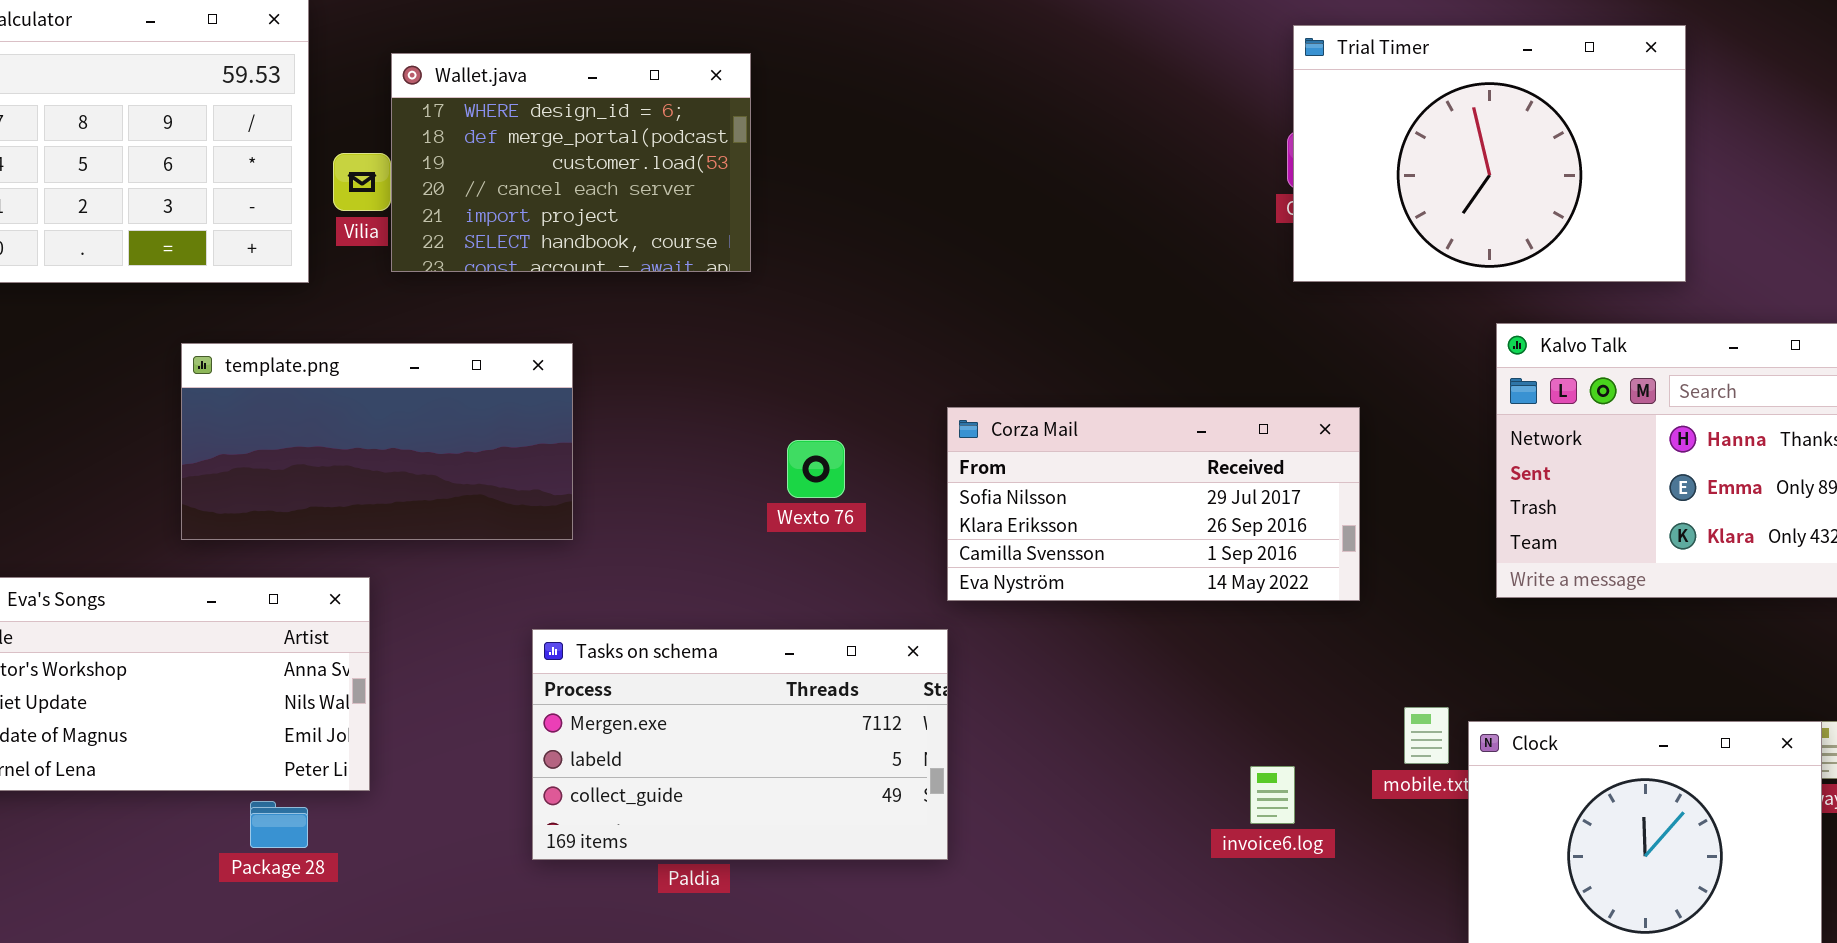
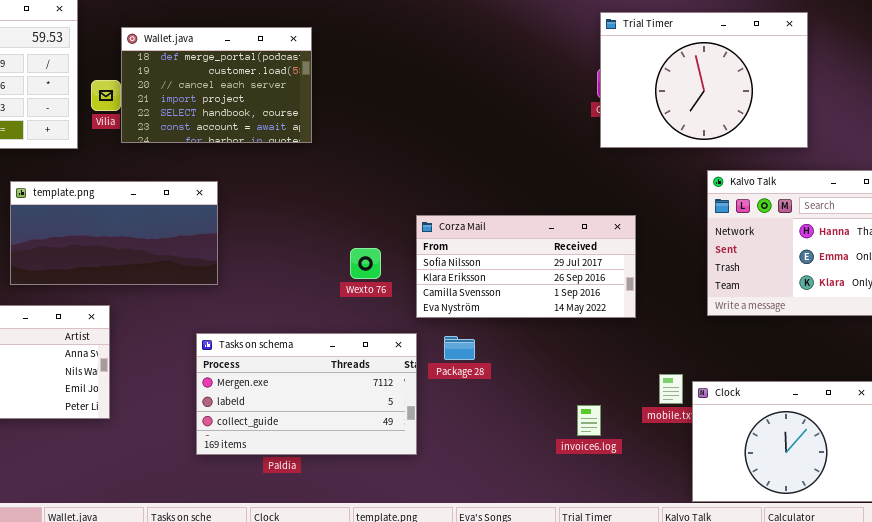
Wallet.java: [391,53,751,272] -> [121,27,312,143], scrolled down 1 row
Wexto 76: [787,440,845,498] -> [350,248,381,279], moved
Package 28: [250,801,308,848] -> [444,336,475,360], moved

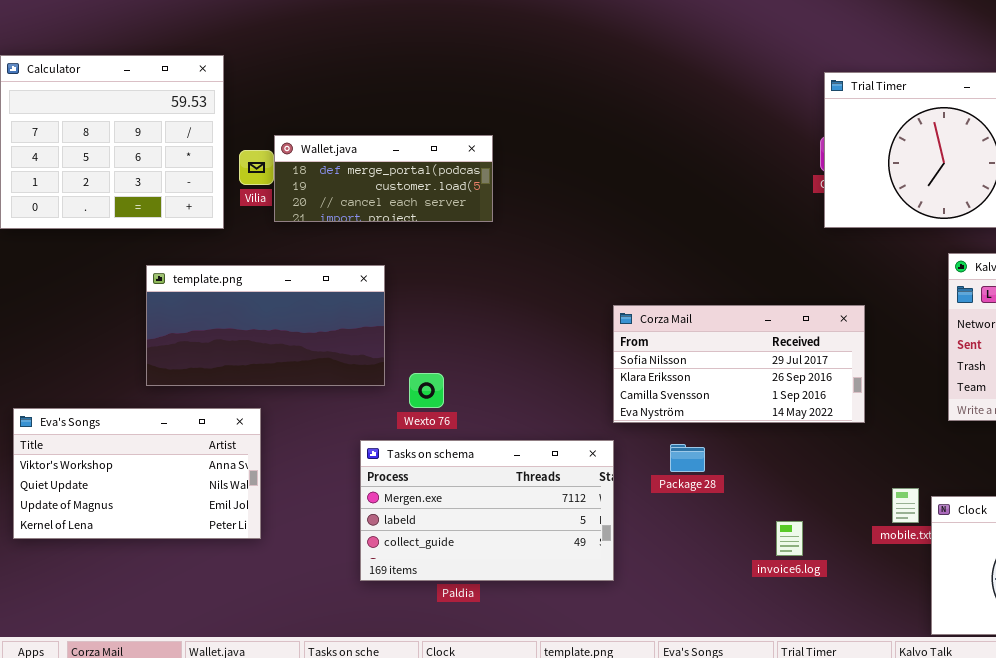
Wallet.java: [121,27,312,143] -> [274,135,493,222], resized
Wexto 76: [350,248,381,279] -> [409,373,444,408], moved
Package 28: [444,336,475,360] -> [670,444,705,472], moved
invoice6.log: [577,405,601,436] -> [776,521,803,556], moved

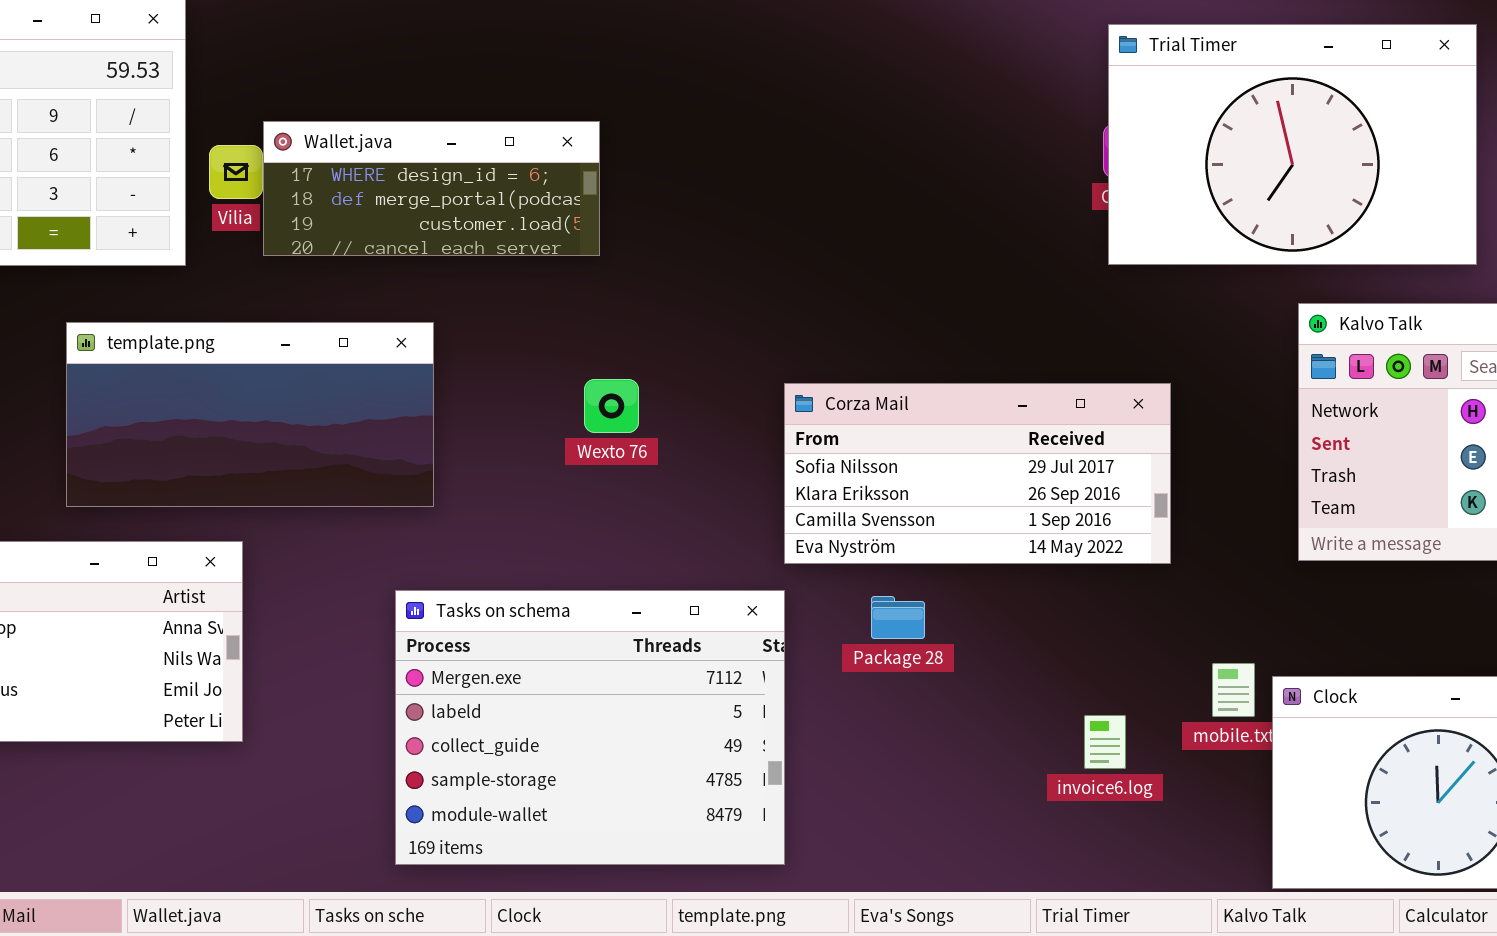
Wallet.java: [274,135,493,222] -> [263,121,600,256], scrolled up 1 row
Wexto 76: [409,373,444,408] -> [584,379,639,433], moved
Tasks on schema: [360,440,614,581] -> [395,590,785,865], resized
invoice6.log: [776,521,803,556] -> [1084,715,1126,769], moved

